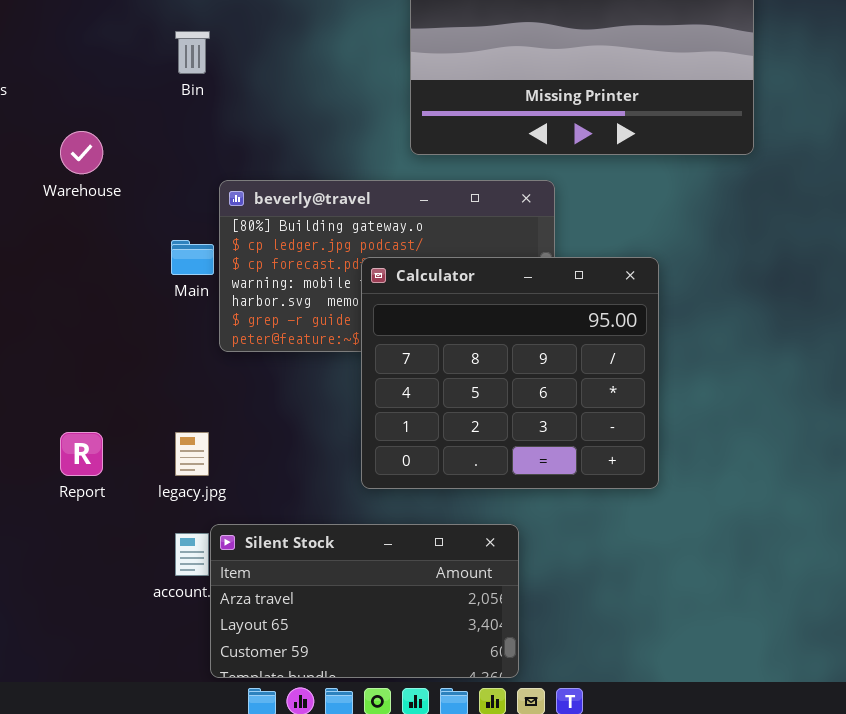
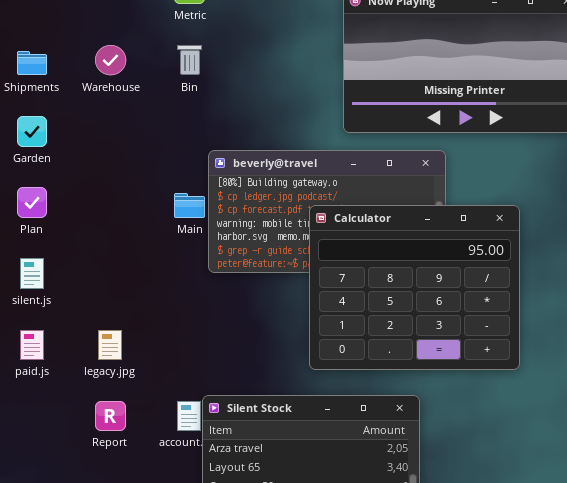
Warehouse: [60,131,103,174] -> [95,45,126,75], moved
Report: [60,432,103,476] -> [95,401,126,431], moved
legacy.jpg: [175,432,209,476] -> [98,330,122,360], moved

